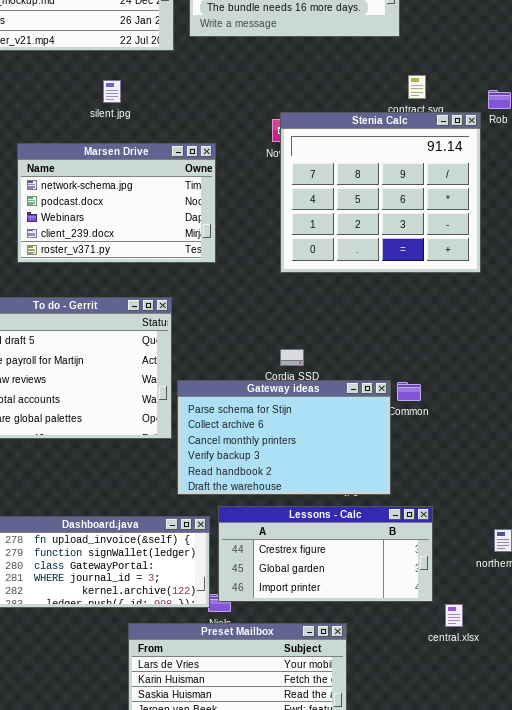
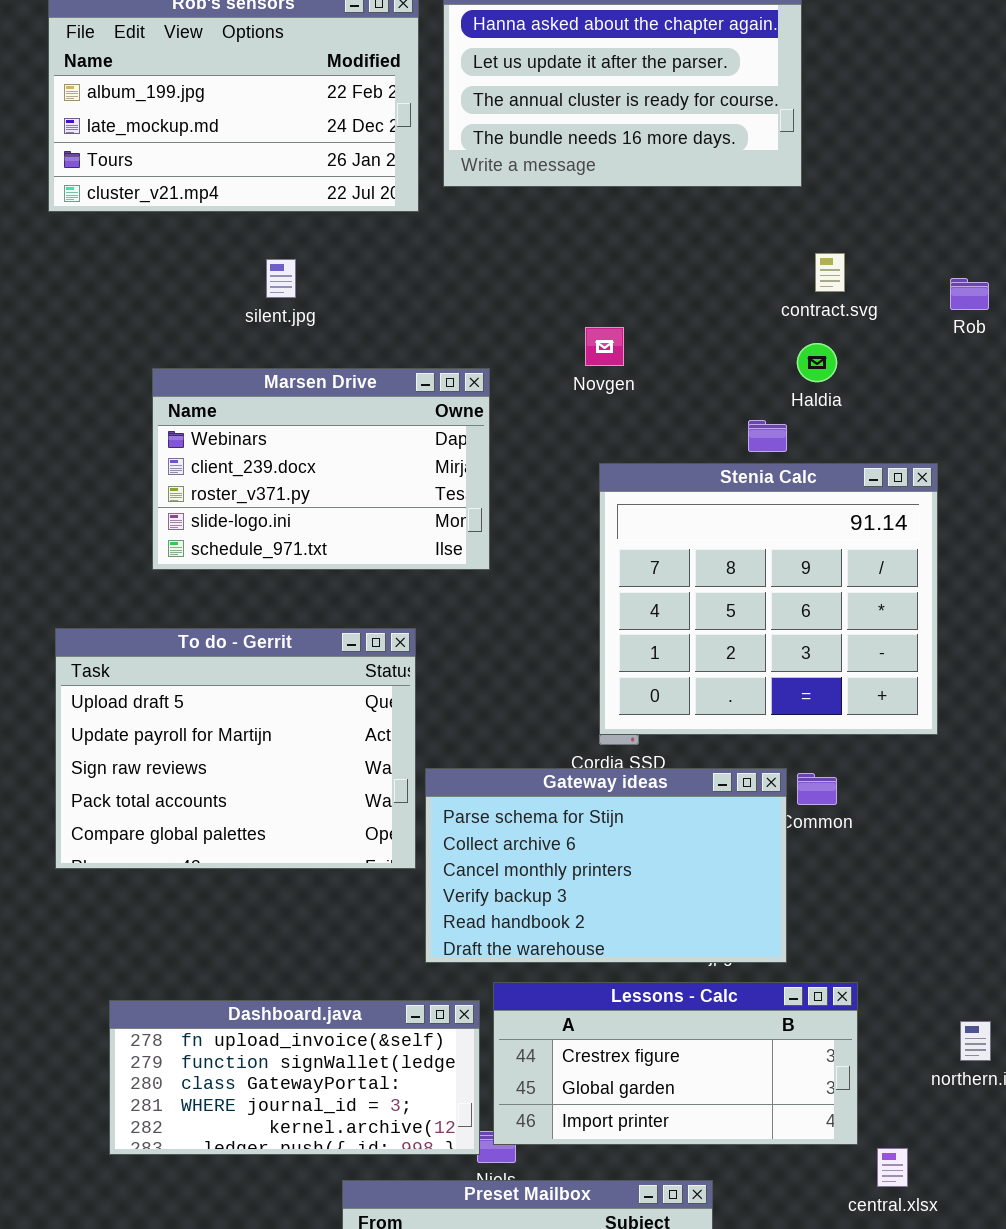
silent.jpg: [103,80,121,103] -> [266,259,296,298], moved
Stenia Calc: [280,112,481,273] -> [599,463,938,735], moved
Marsen Drive: [17,143,216,263] -> [152,368,490,570], scrolled down 2 rows

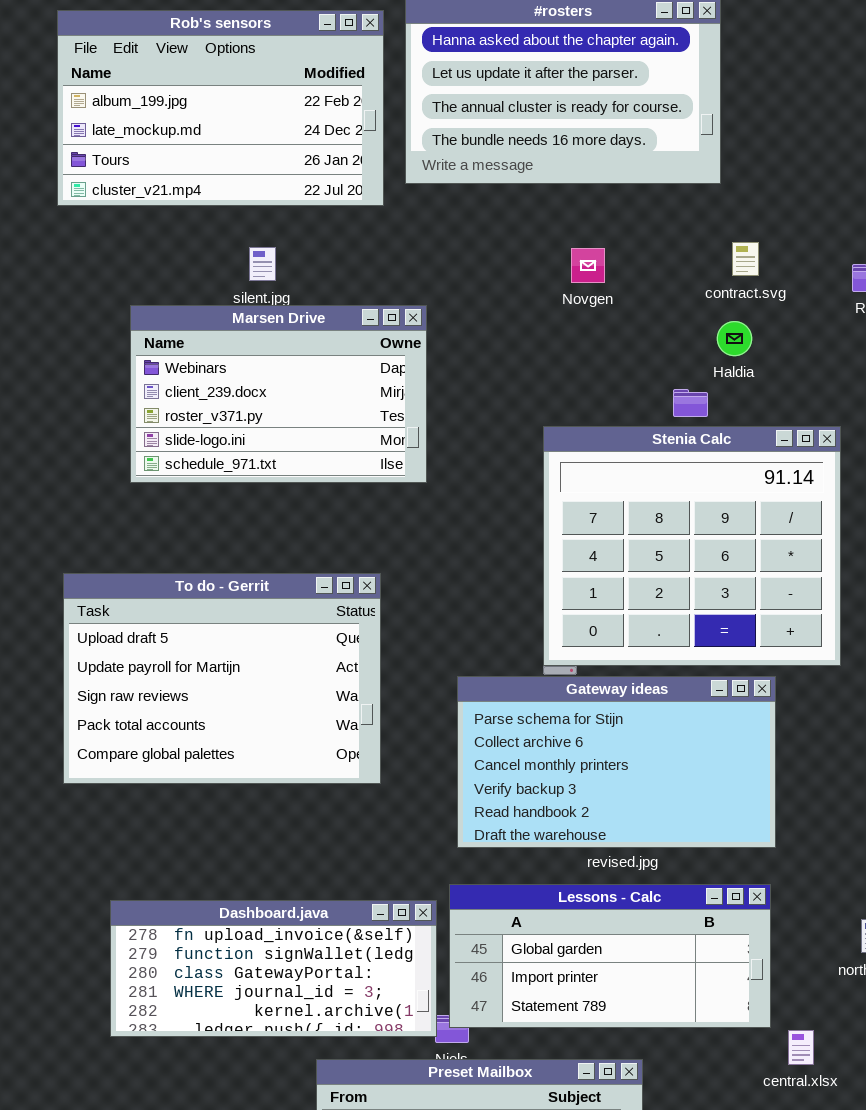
Novgen: [585,327,624,366] -> [571,248,605,283], moved
Marsen Drive: [152,368,490,570] -> [130,305,427,483], moved
Gateway ideas: [425,768,787,963] -> [457,676,776,848], moved
Lessons - Calc: [493,982,858,1145] -> [449,884,771,1028], scrolled down 1 row

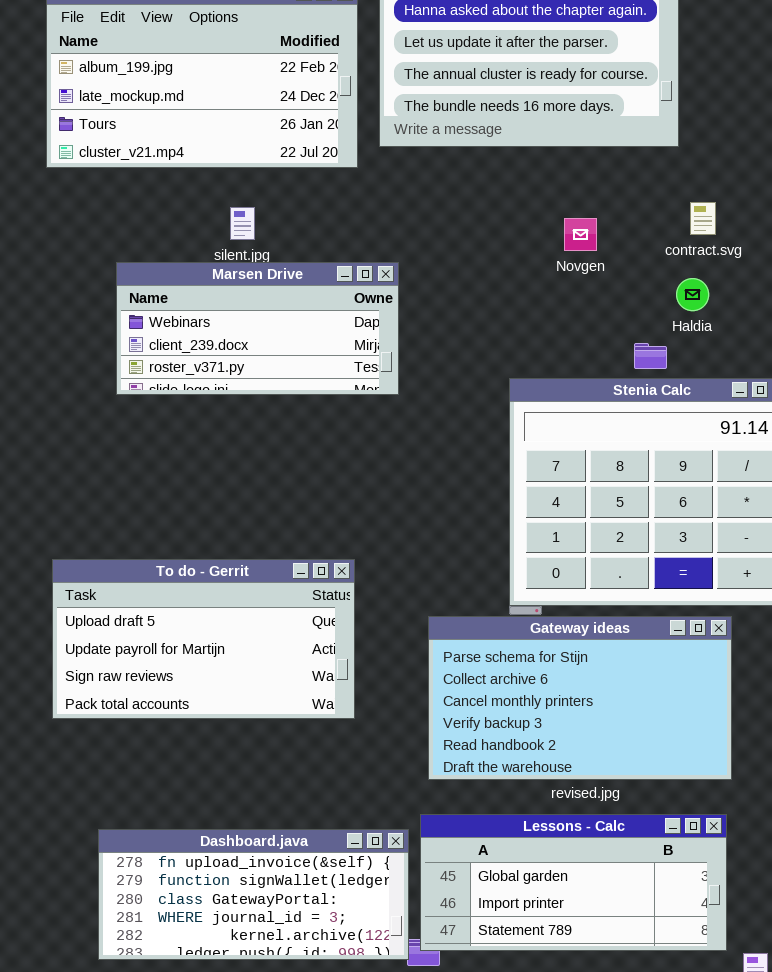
Novgen: [571,248,605,283] -> [564,218,597,251], moved
Marsen Drive: [130,305,427,483] -> [116,262,399,395], resized
To do - Gerrit: [63,573,381,784] -> [52,559,355,719], resized

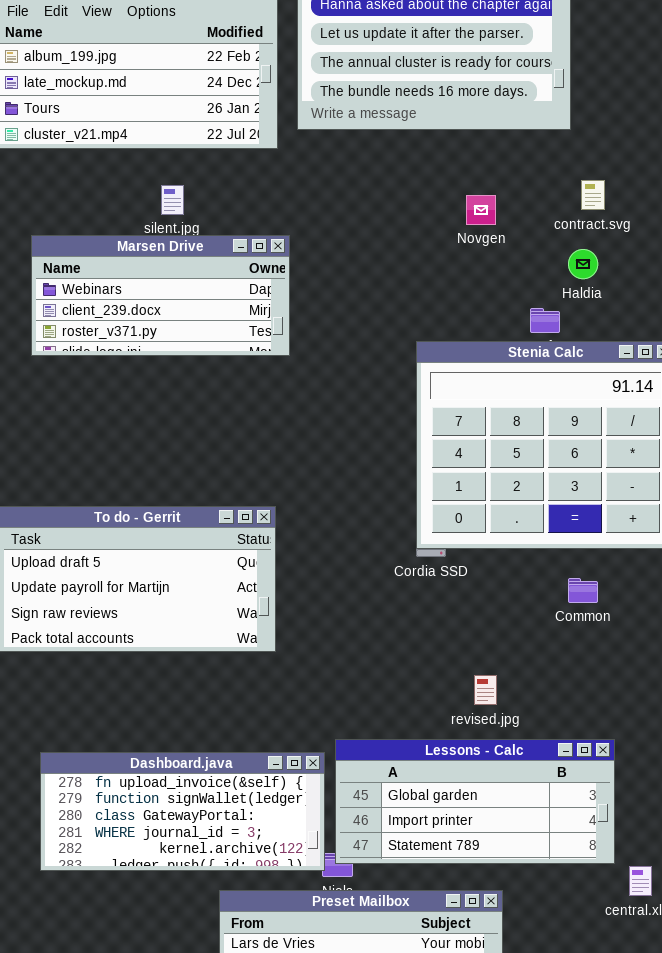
Marsen Drive: [116,262,399,395] -> [31,235,290,356], moved
Gateway ideas: [428,616,732,780] -> none, closed

